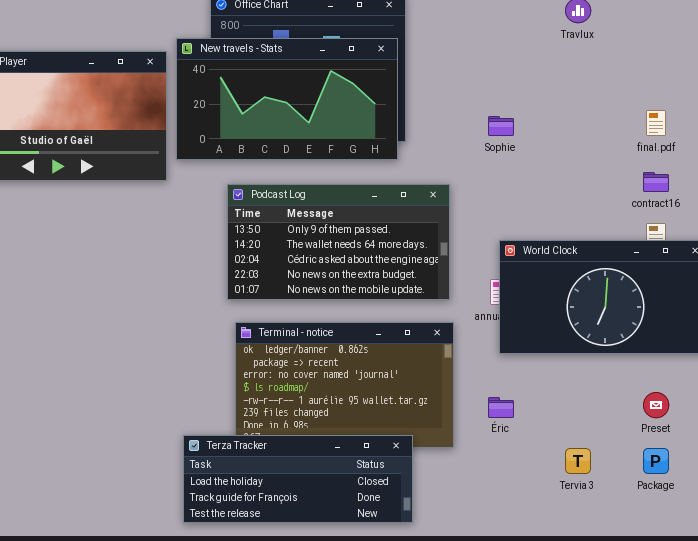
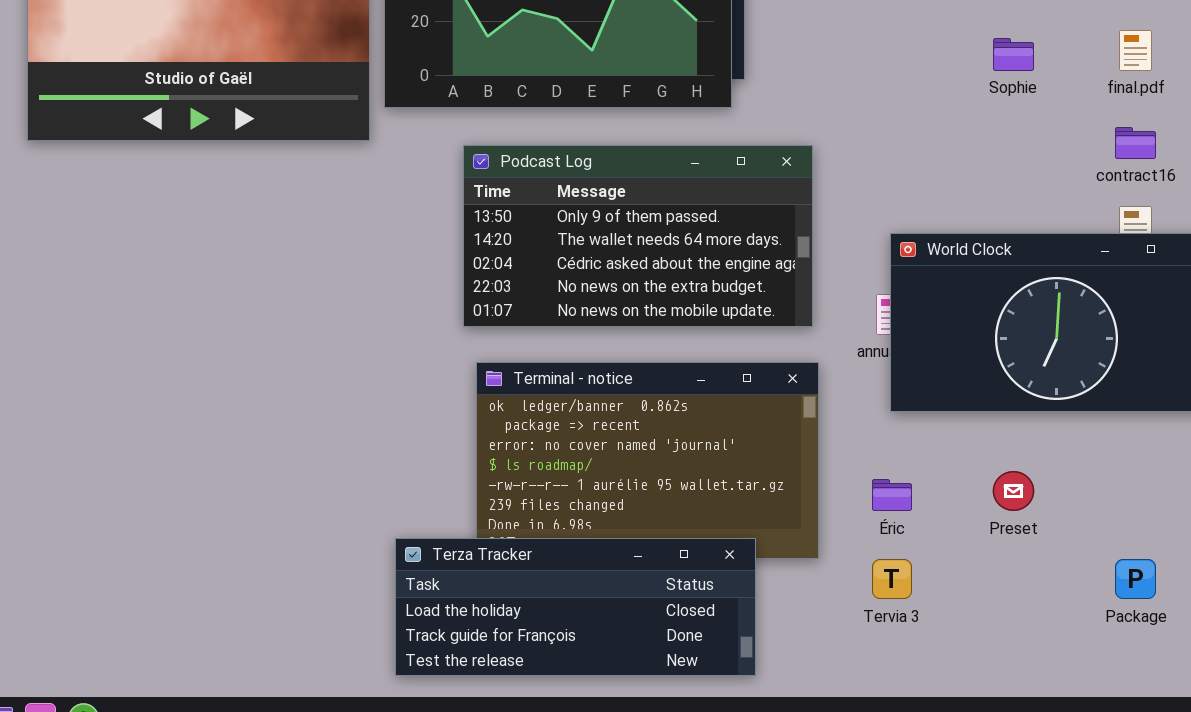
Sophie: [488,116,514,136] -> [993,38,1034,71], moved
Preset: [643,392,669,418] -> [993,471,1034,511], moved
Tervia 3: [565,448,591,474] -> [872,559,912,599], moved

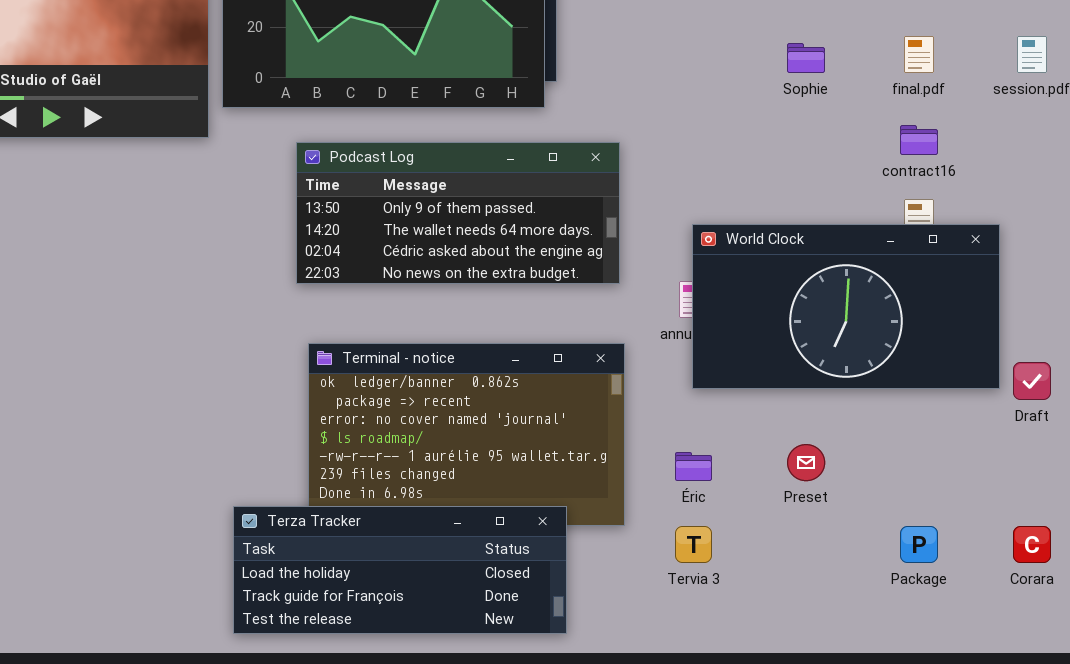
Podcast Log: [463,145,813,327] -> [296,142,620,284], resized

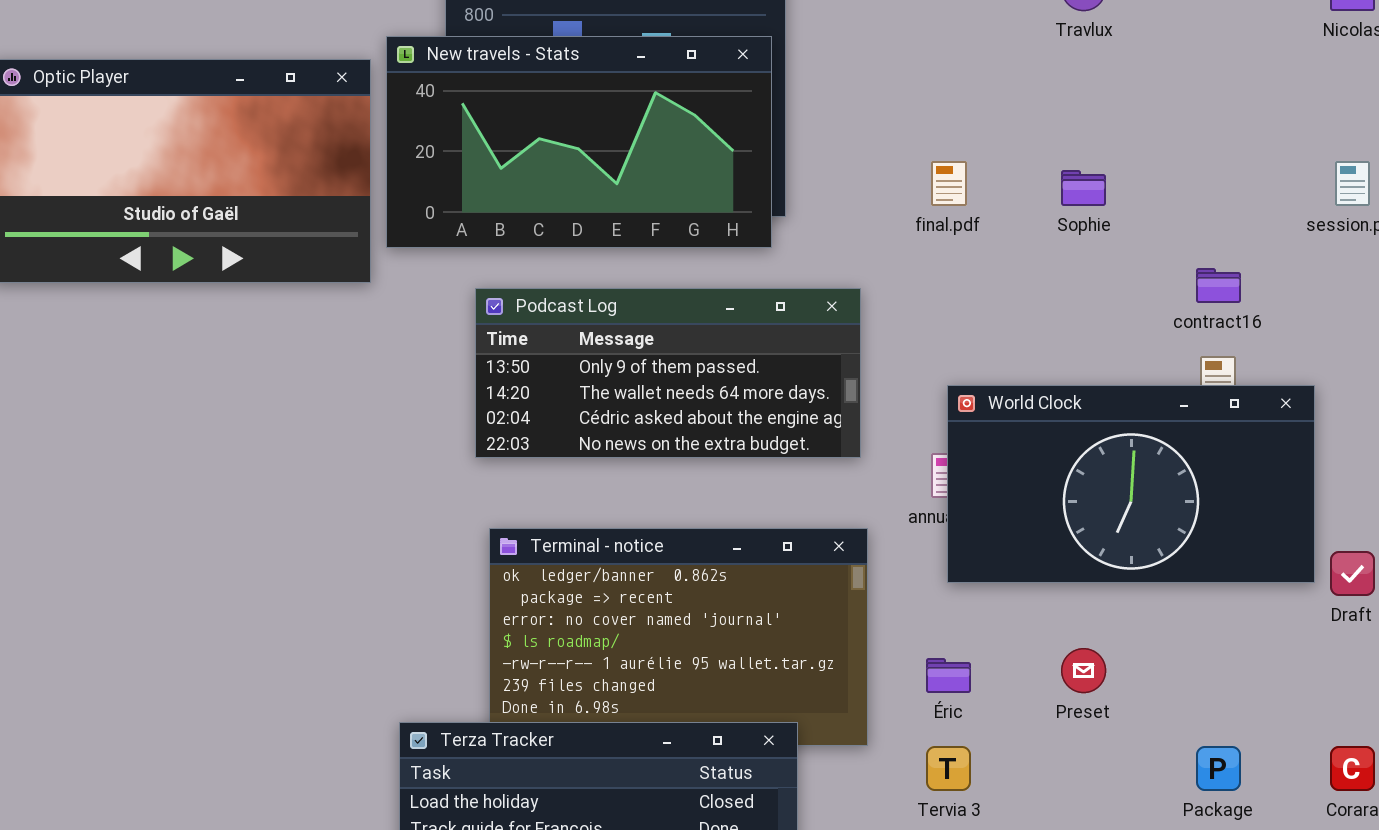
final.pdf: [904,36,934,73] -> [931,161,967,206], moved

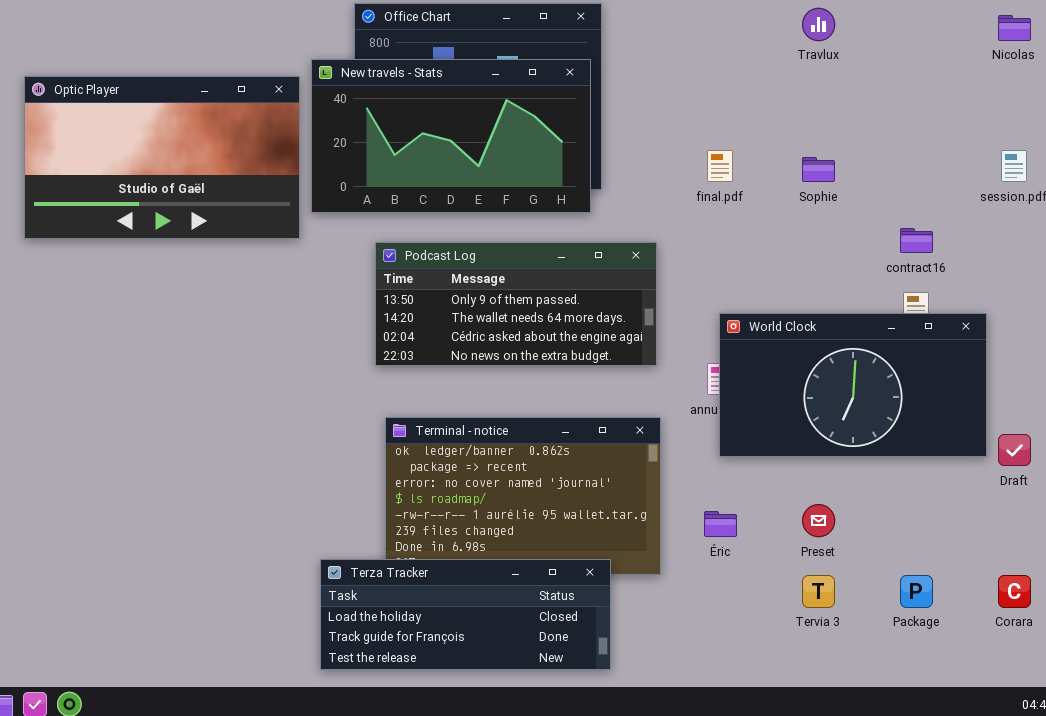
Tervia 3: [926,746,971,791] -> [802,575,835,608], moved

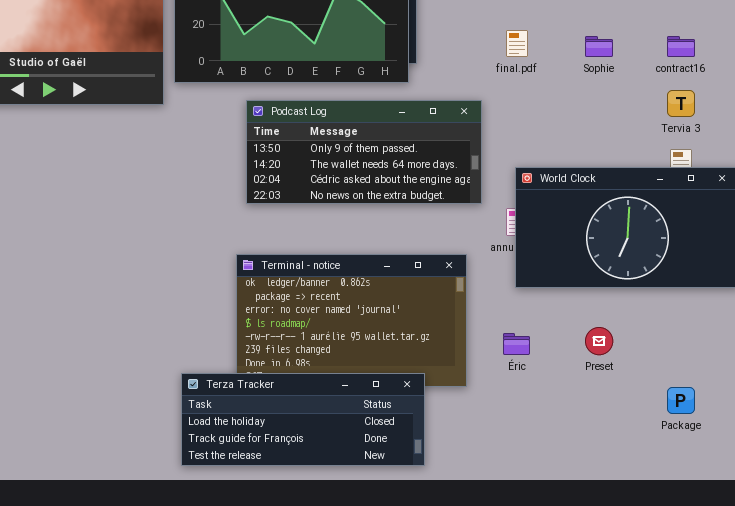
contract16: [900,228,933,253] -> [667,36,695,57], moved
Podcast Log: [375,242,657,366] -> [246,100,482,204], moved
Tervia 3: [802,575,835,608] -> [667,90,695,117], moved

